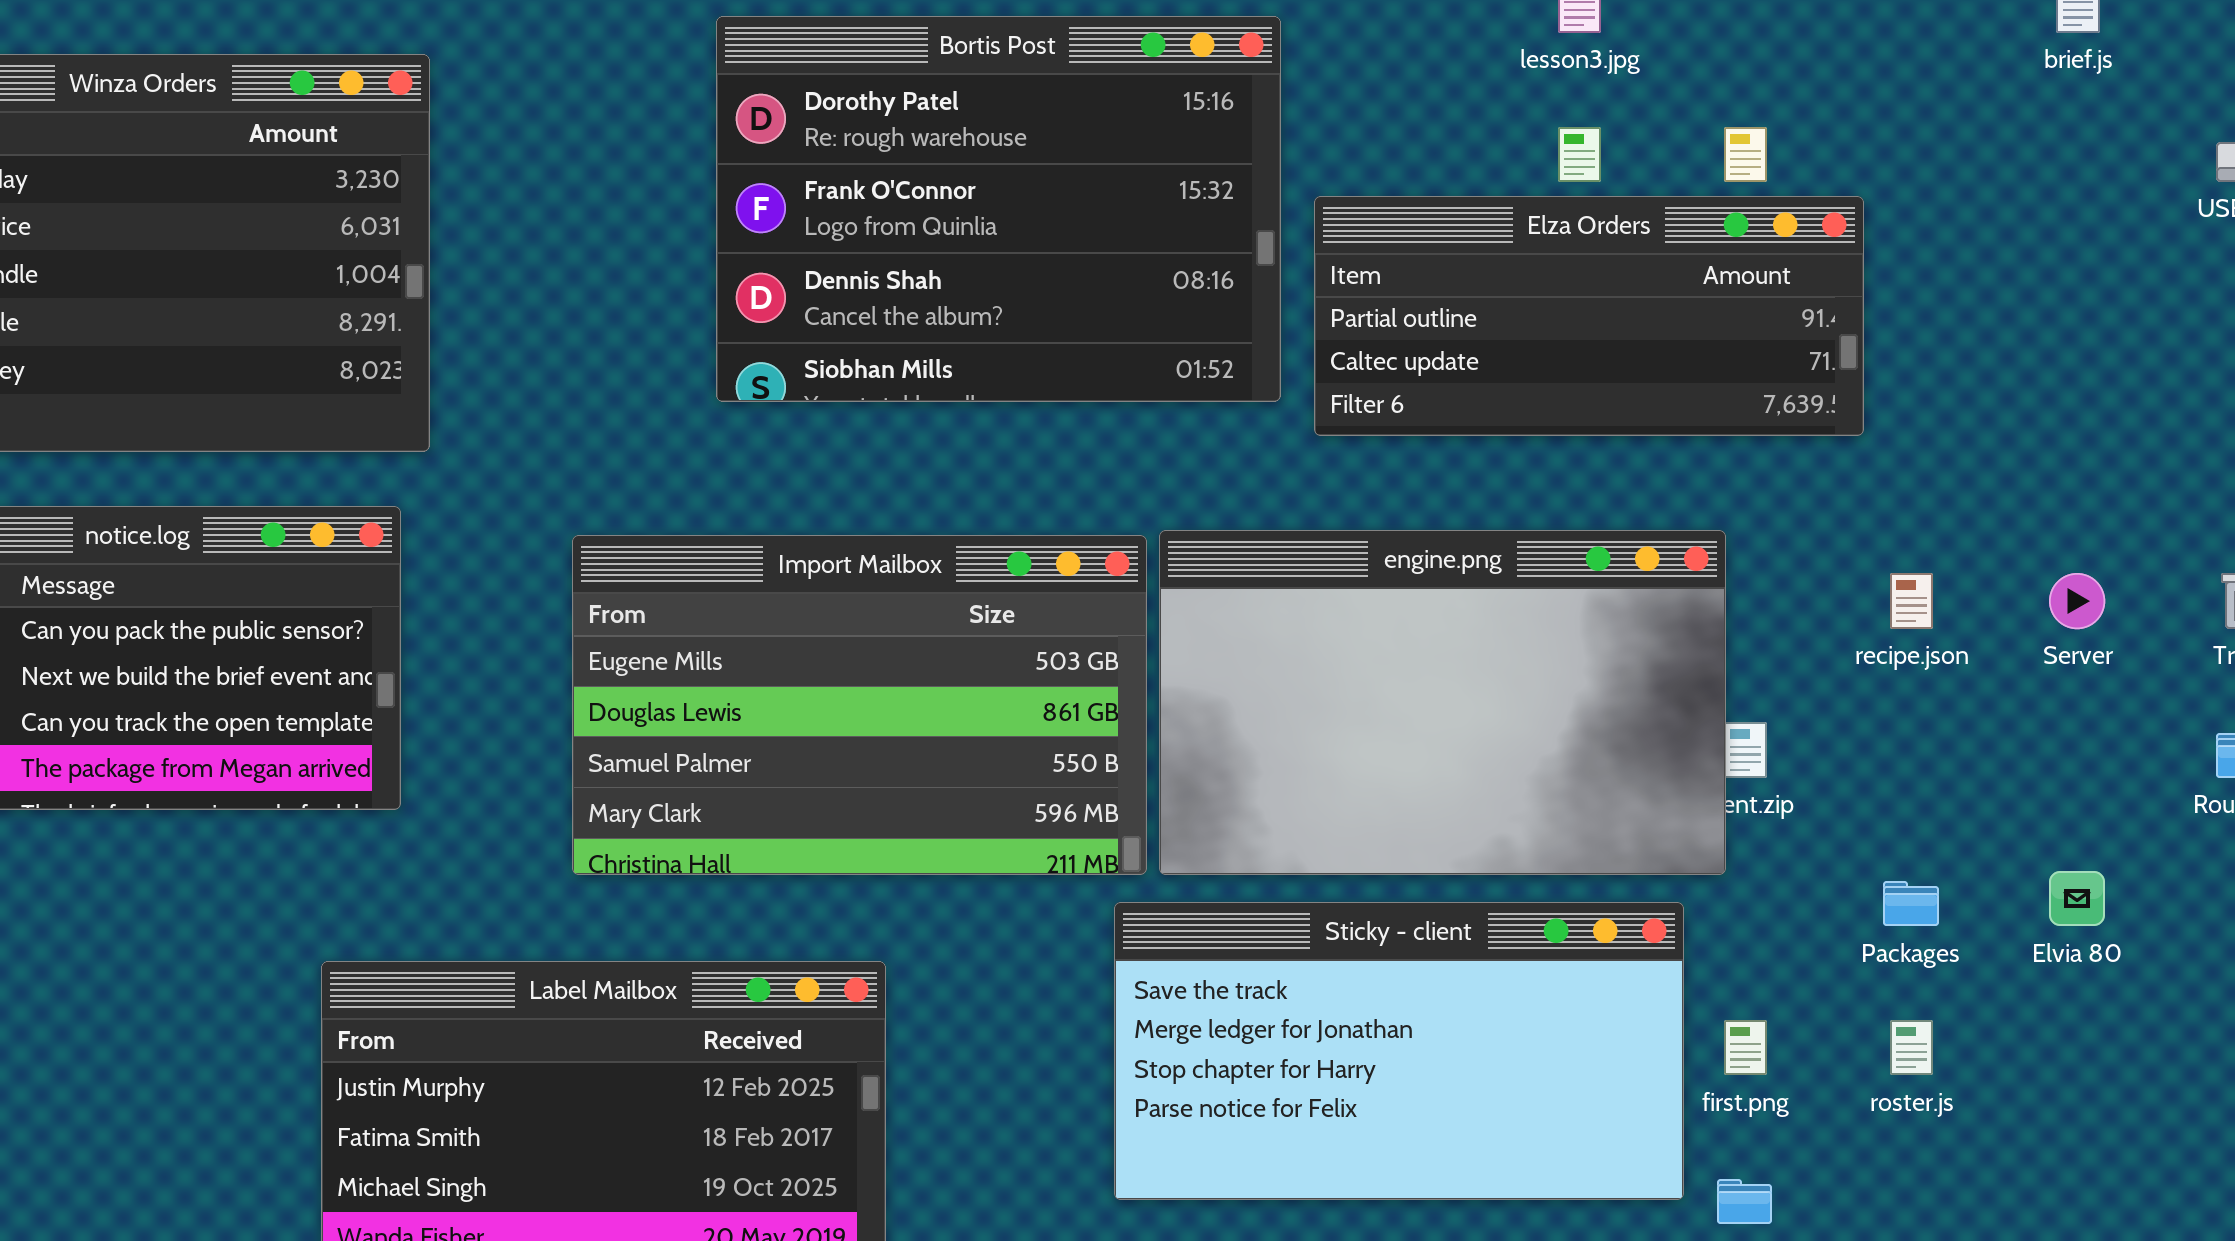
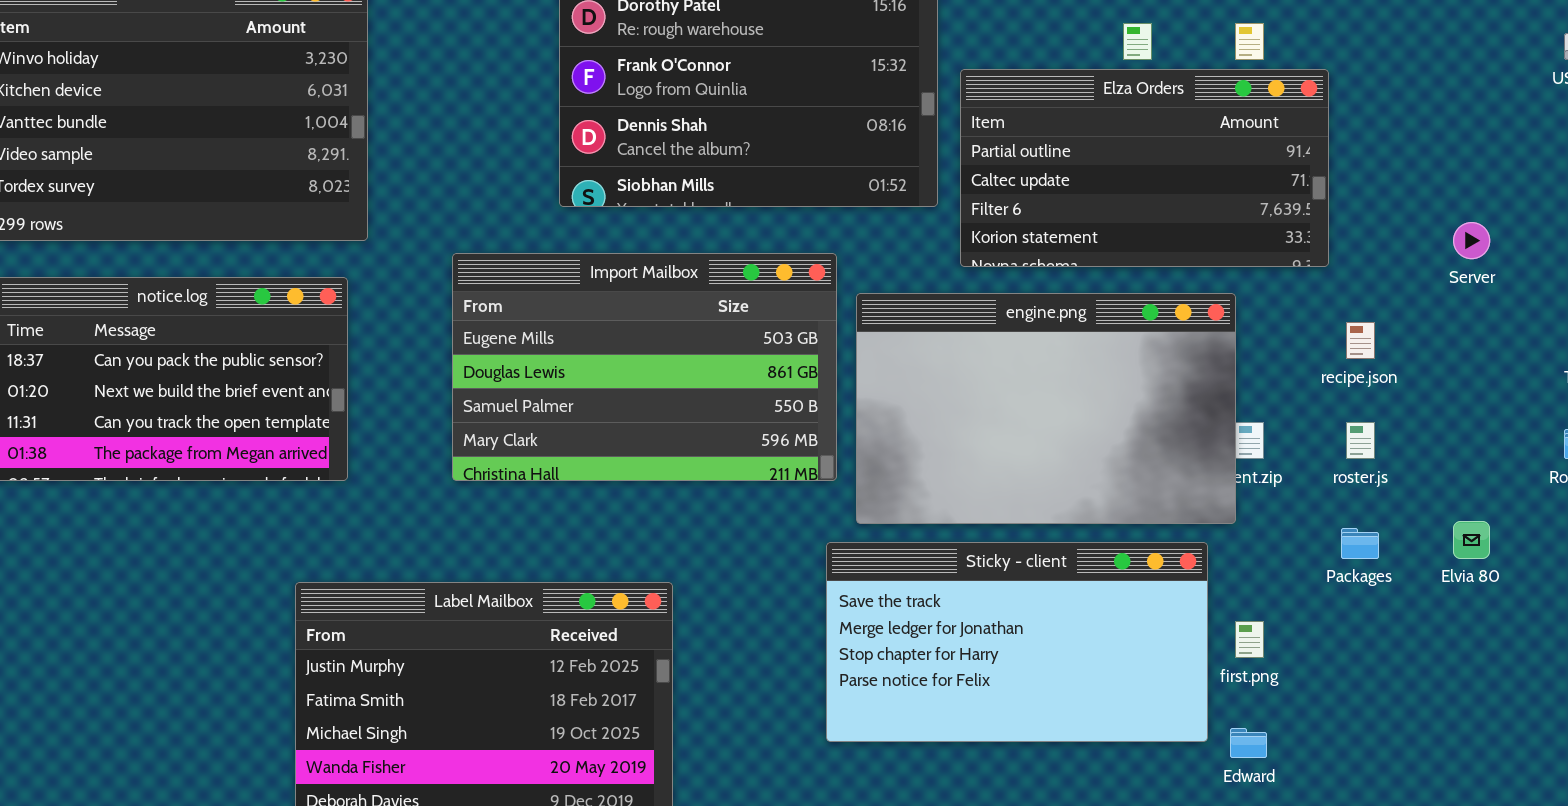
Elza Orders: [1314,196,1864,436] -> [960,69,1329,267], resized
Import Mailbox: [572,535,1147,875] -> [452,253,837,481], moved
Server: [2049,573,2105,629] -> [1453,222,1490,259], moved
roster.js: [1890,1020,1933,1075] -> [1346,422,1375,459], moved

